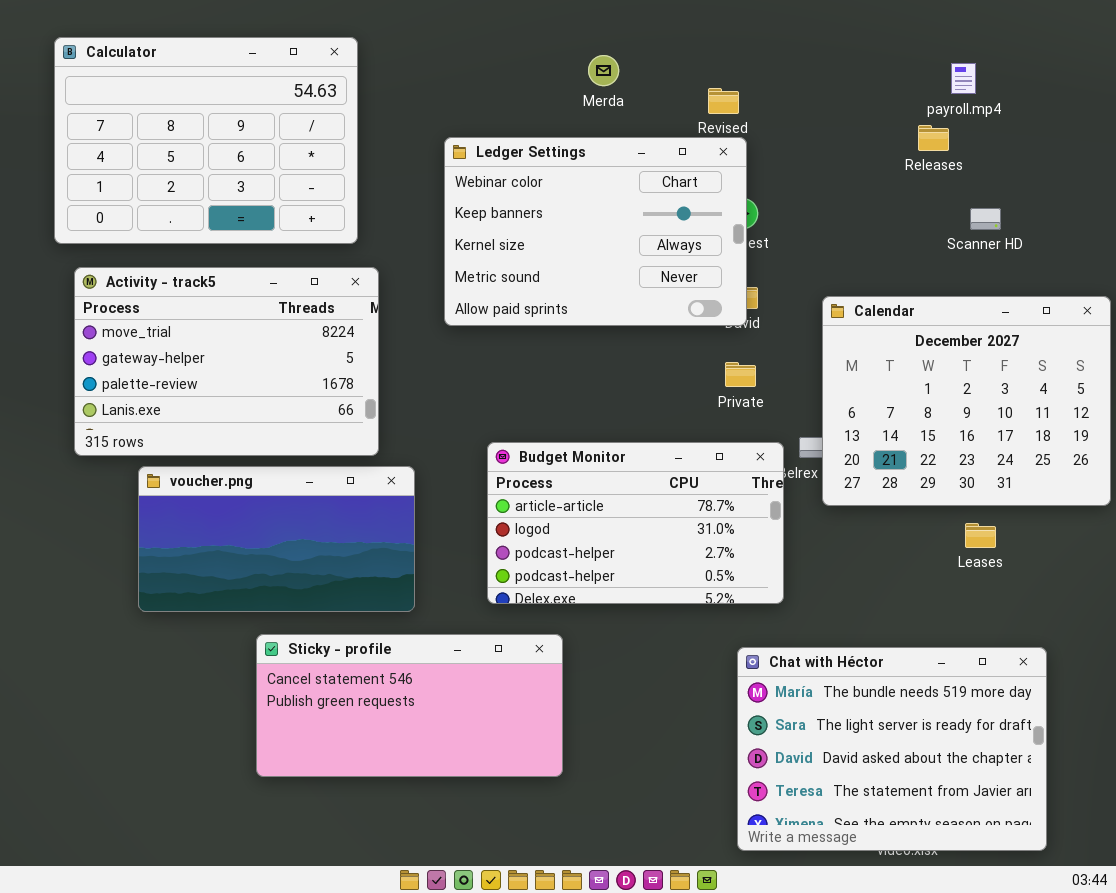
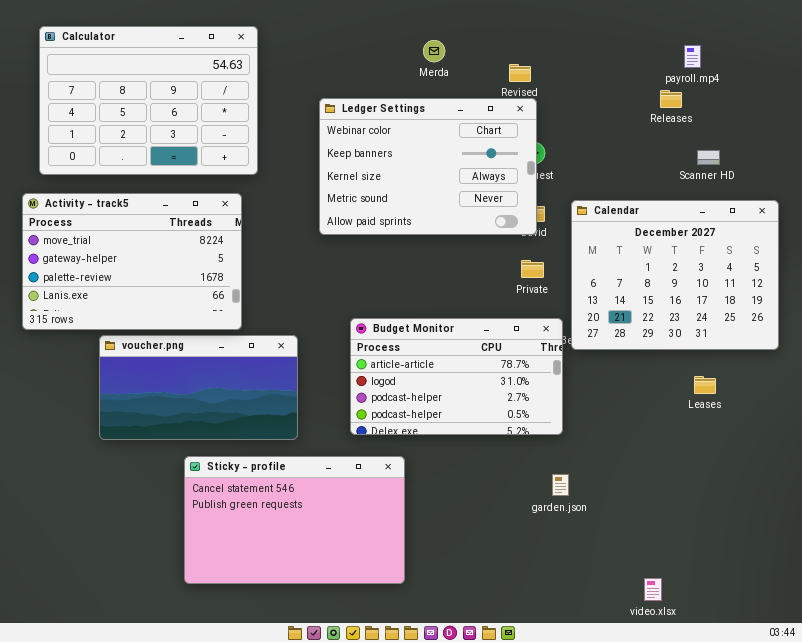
Activity - track5: [74,267,379,456] -> [22,193,242,330], moved
Calendar: [822,296,1111,506] -> [571,200,779,350], moved
Sticky - profile: [256,634,563,777] -> [184,456,405,584], resized
Chat with Héctor: [737,647,1047,851] -> none, closed

